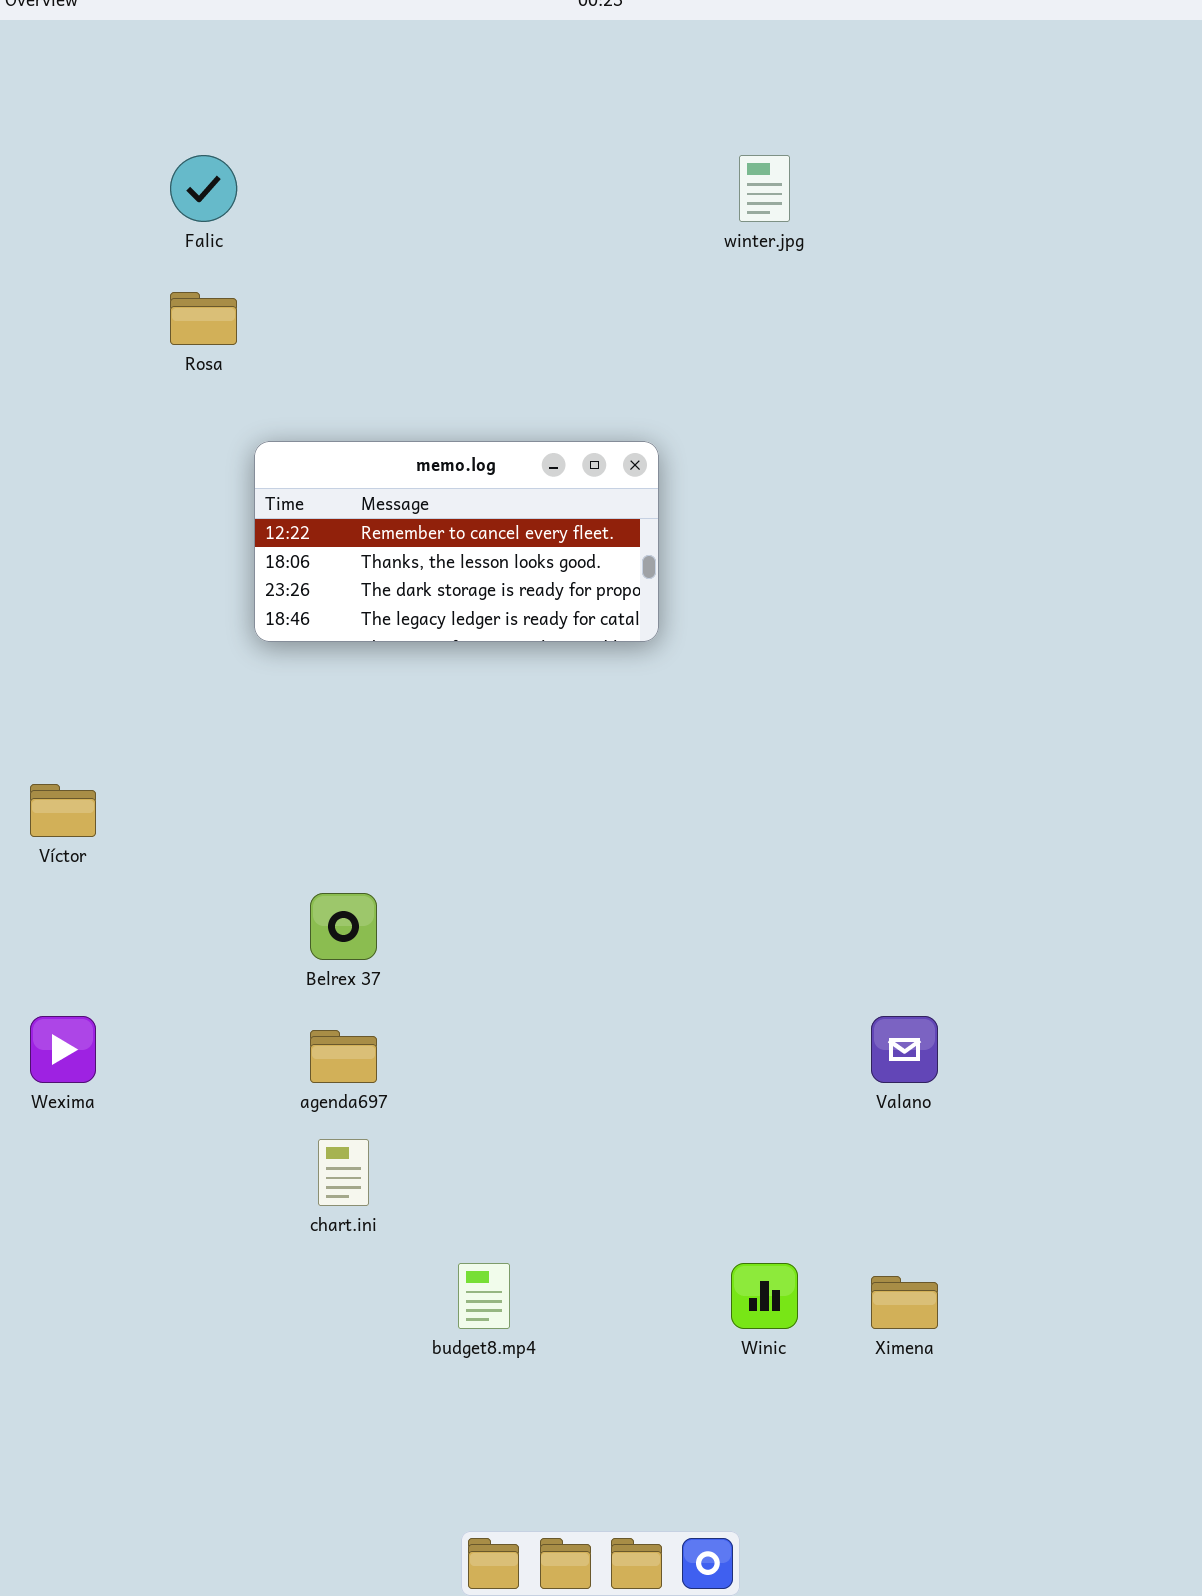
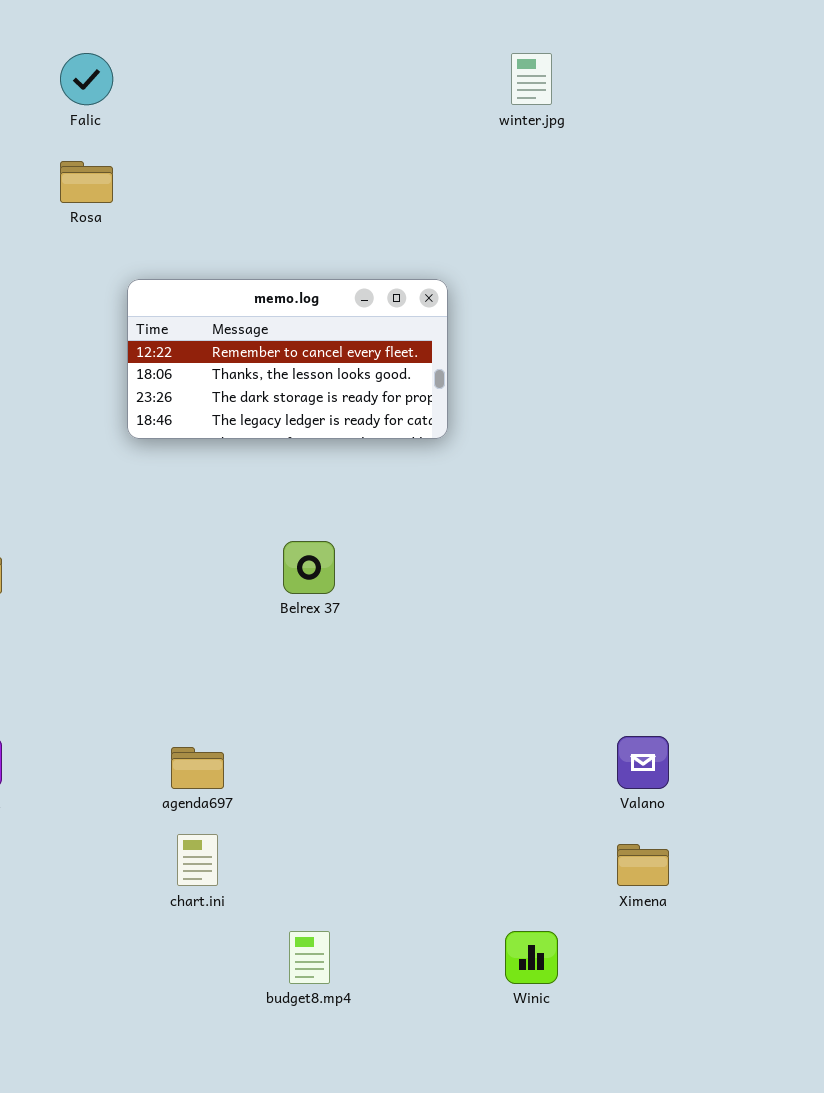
Belrex 37: [310,893,377,960] -> [283,541,335,594], moved
Ximena: [871,1276,938,1329] -> [617,844,669,886], moved

